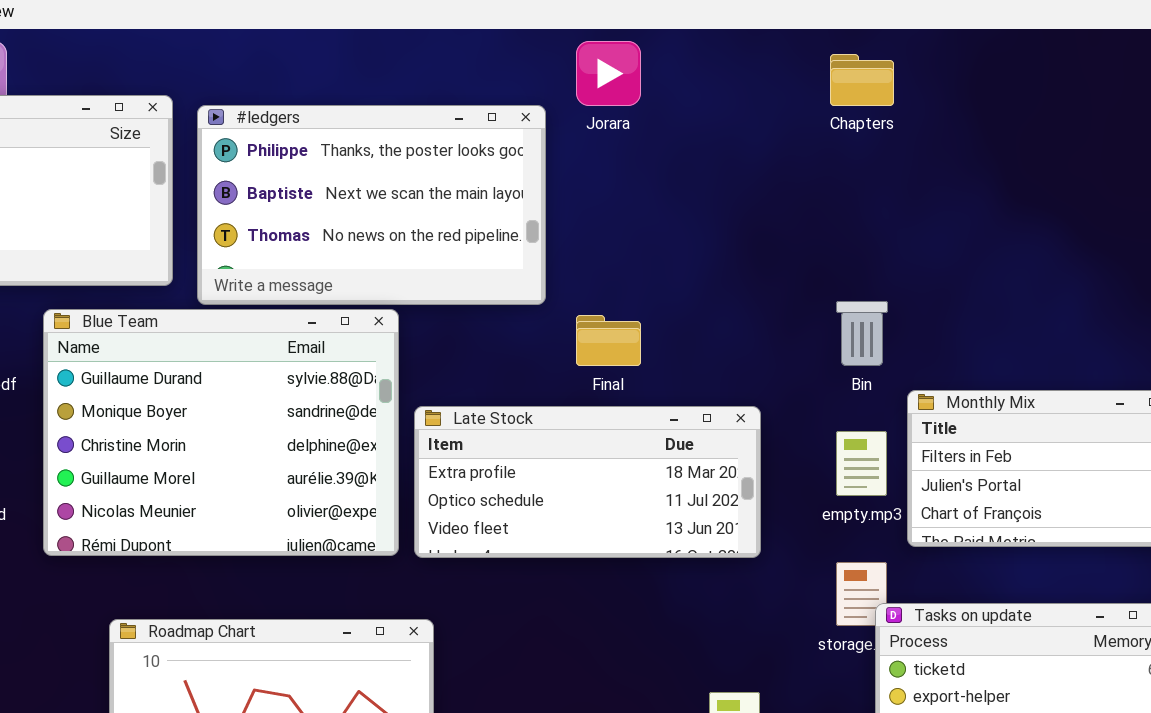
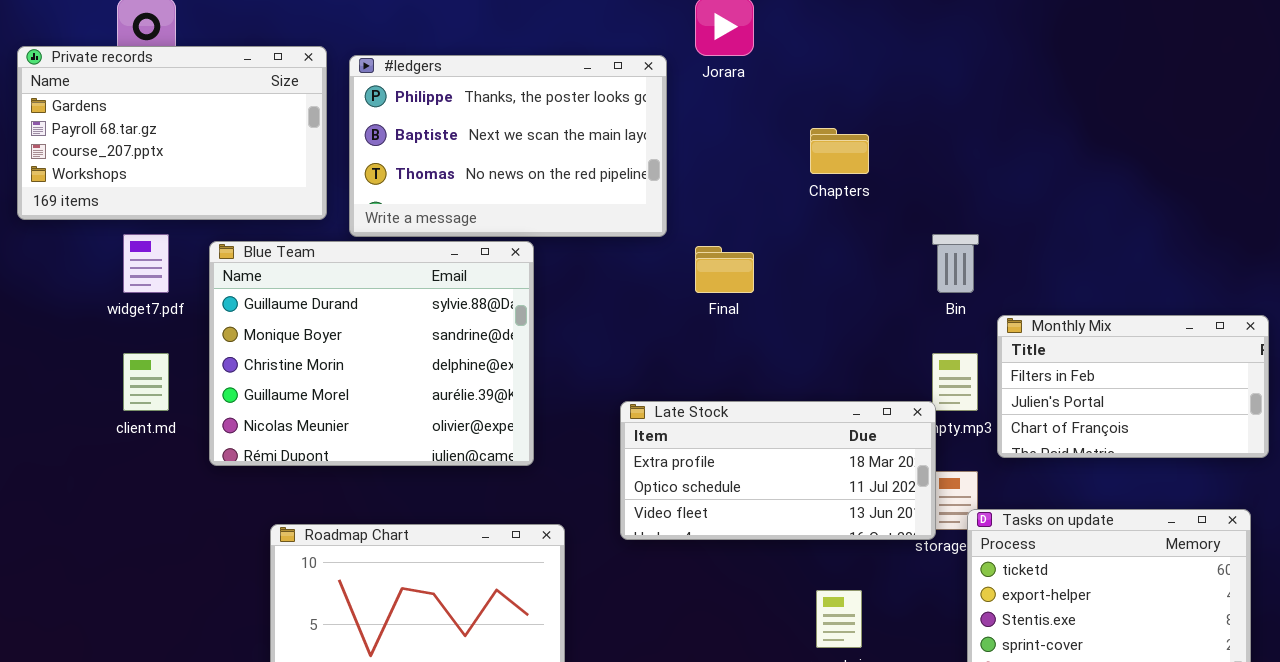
Chapters: [830,54,894,106] -> [810,128,869,174], moved
Late Stock: [414,406,761,558] -> [620,401,936,540], moved

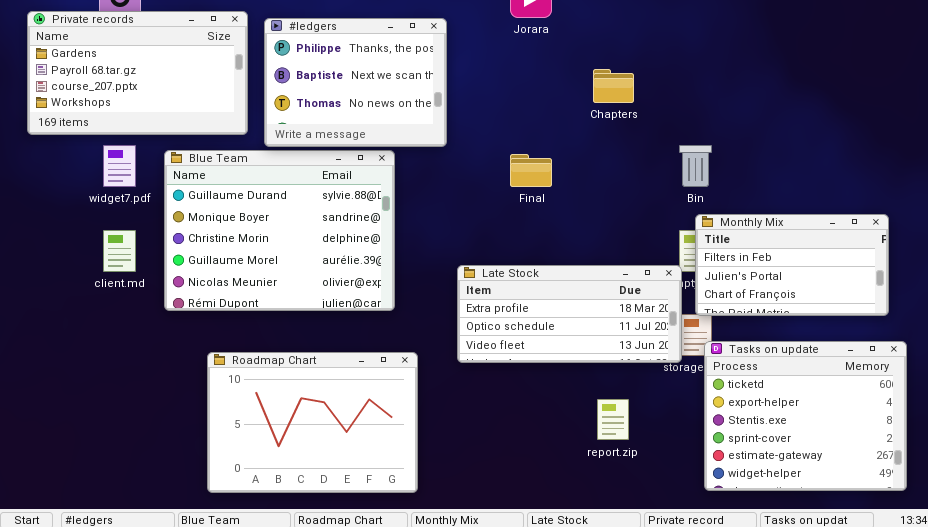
#ledgers: [349,55,667,237] -> [264,18,447,147], resized
Monthly Mix: [997,315,1269,458] -> [695,214,889,316], moved

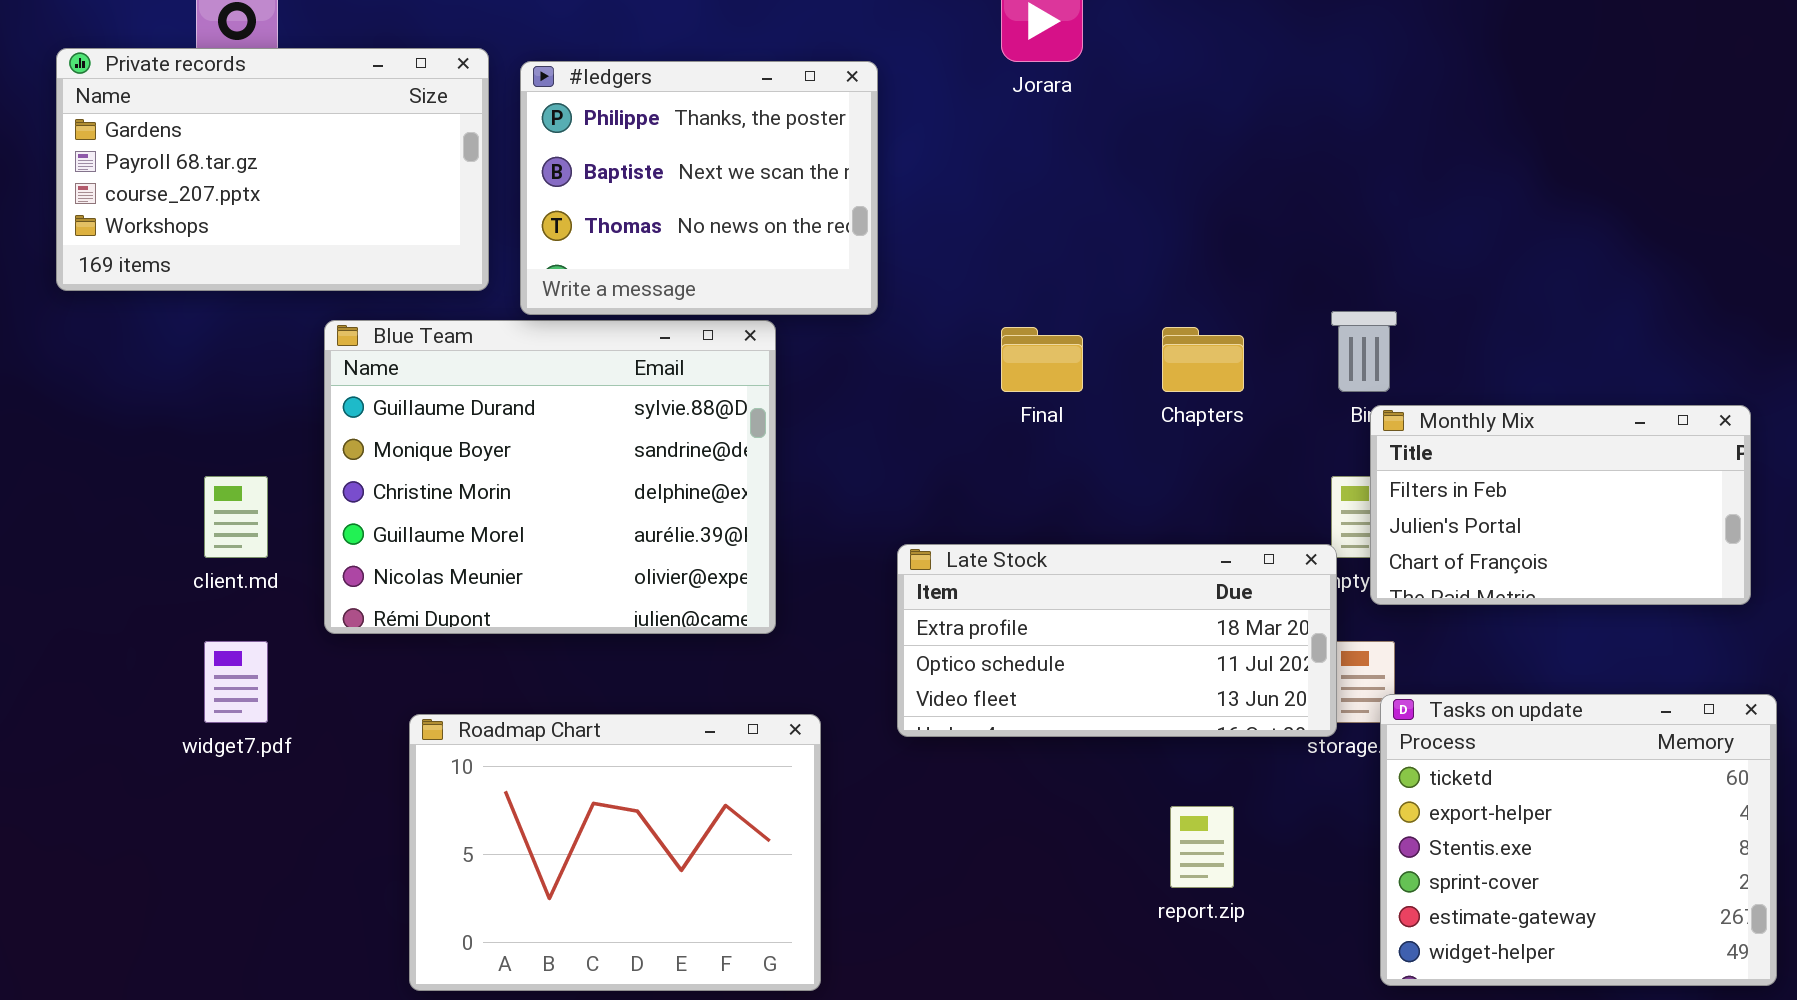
Chapters: [593,69,634,103] -> [1162,327,1244,392], moved
widget7.pdf: [103,145,136,187] -> [204,641,268,723], moved
Monthly Mix: [695,214,889,316] -> [1370,405,1751,605], moved

